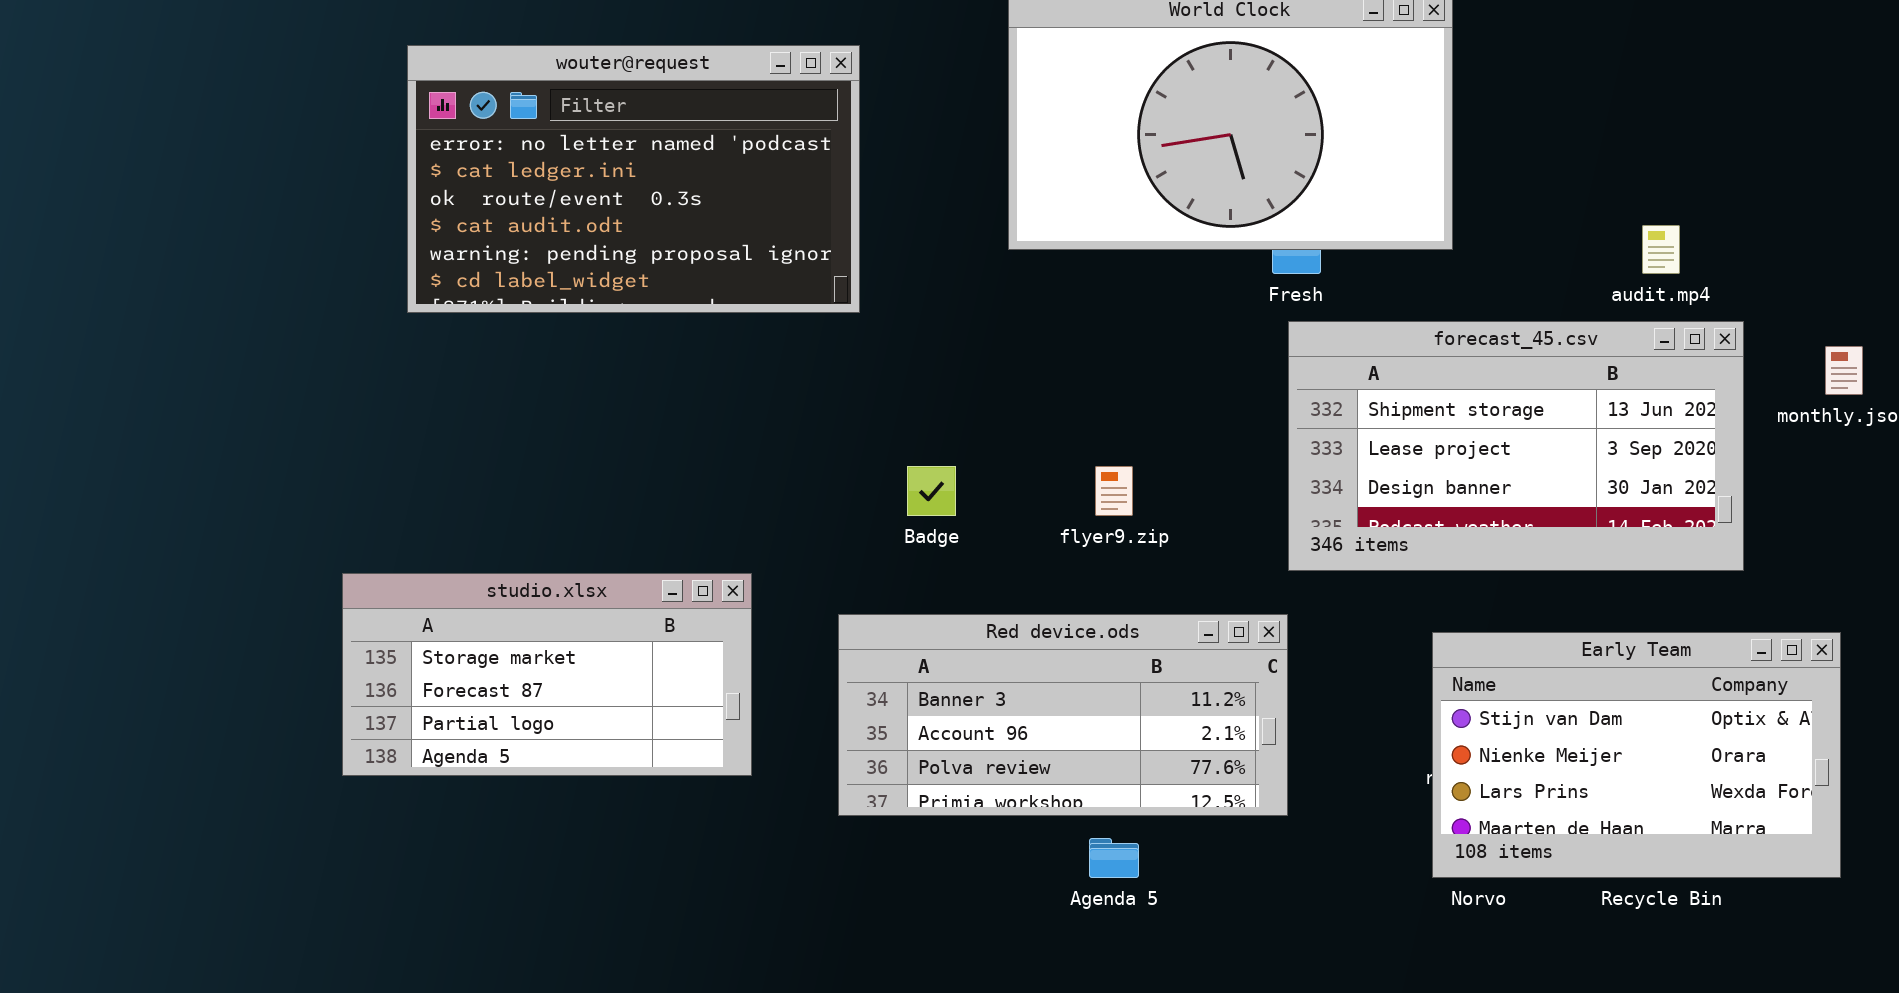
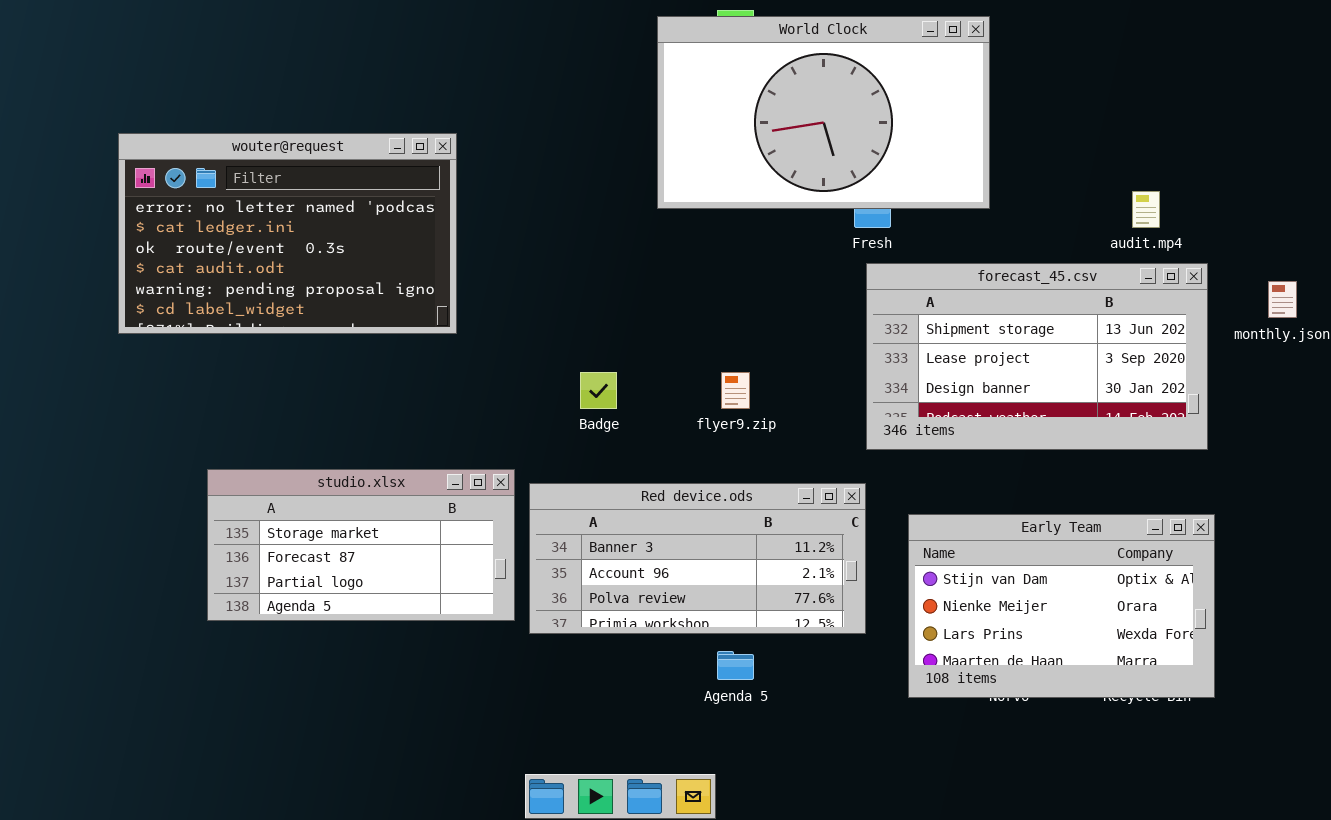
wouter@request: [407,45,860,313] -> [118,133,457,334], moved
studio.xlsx: [342,573,752,776] -> [207,469,515,621], moved
Early Team: [1432,632,1841,878] -> [908,514,1215,698], moved

